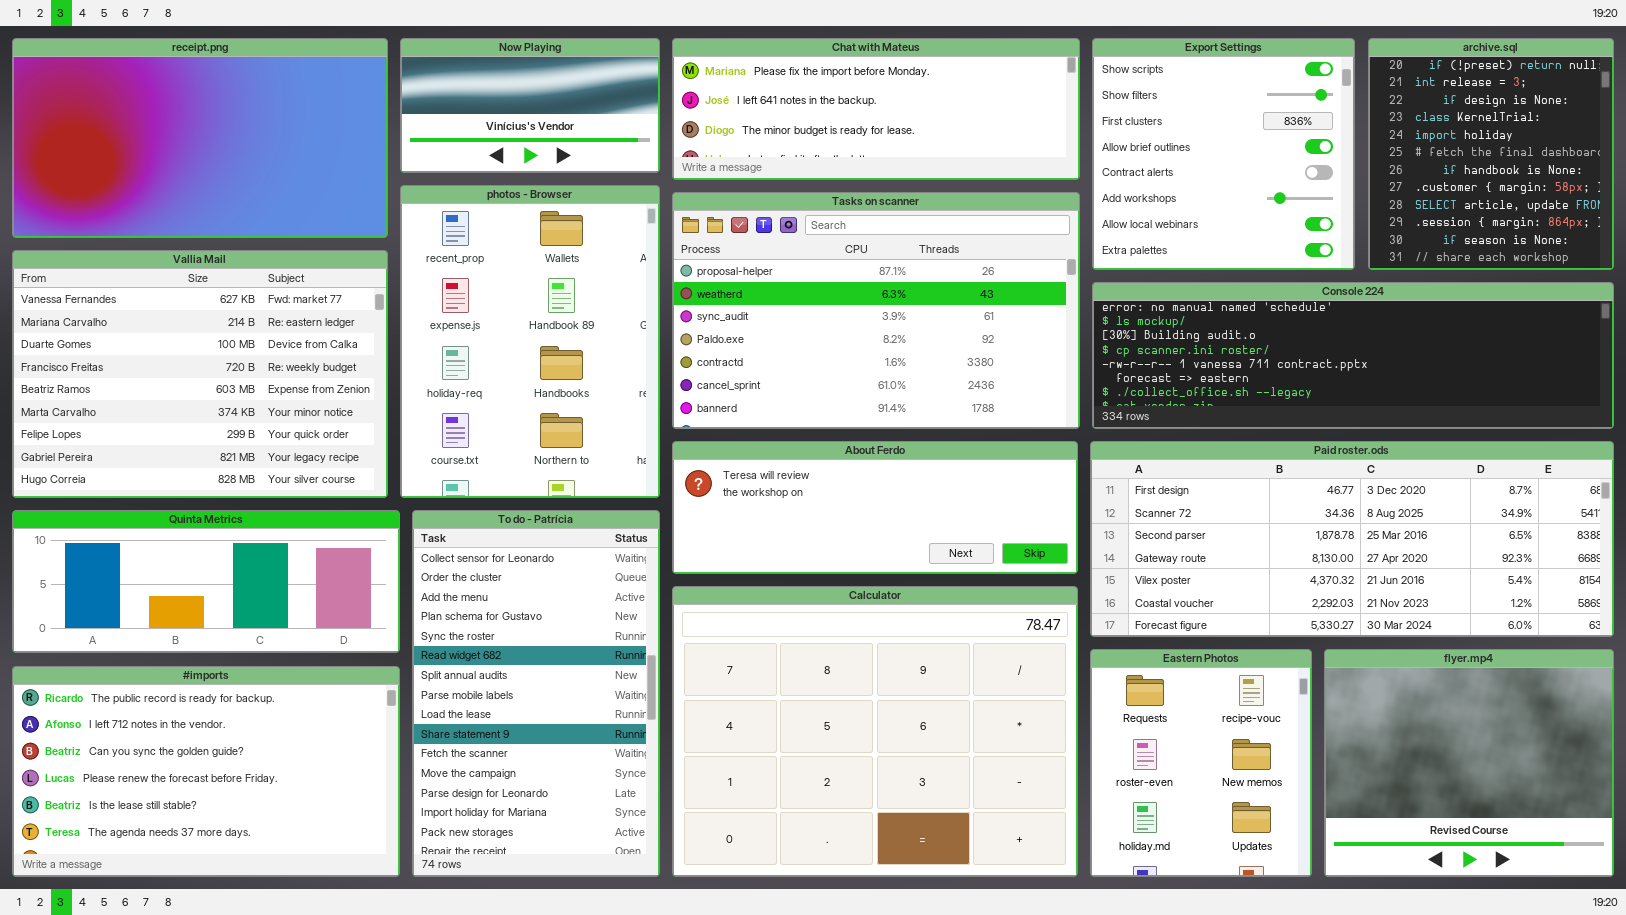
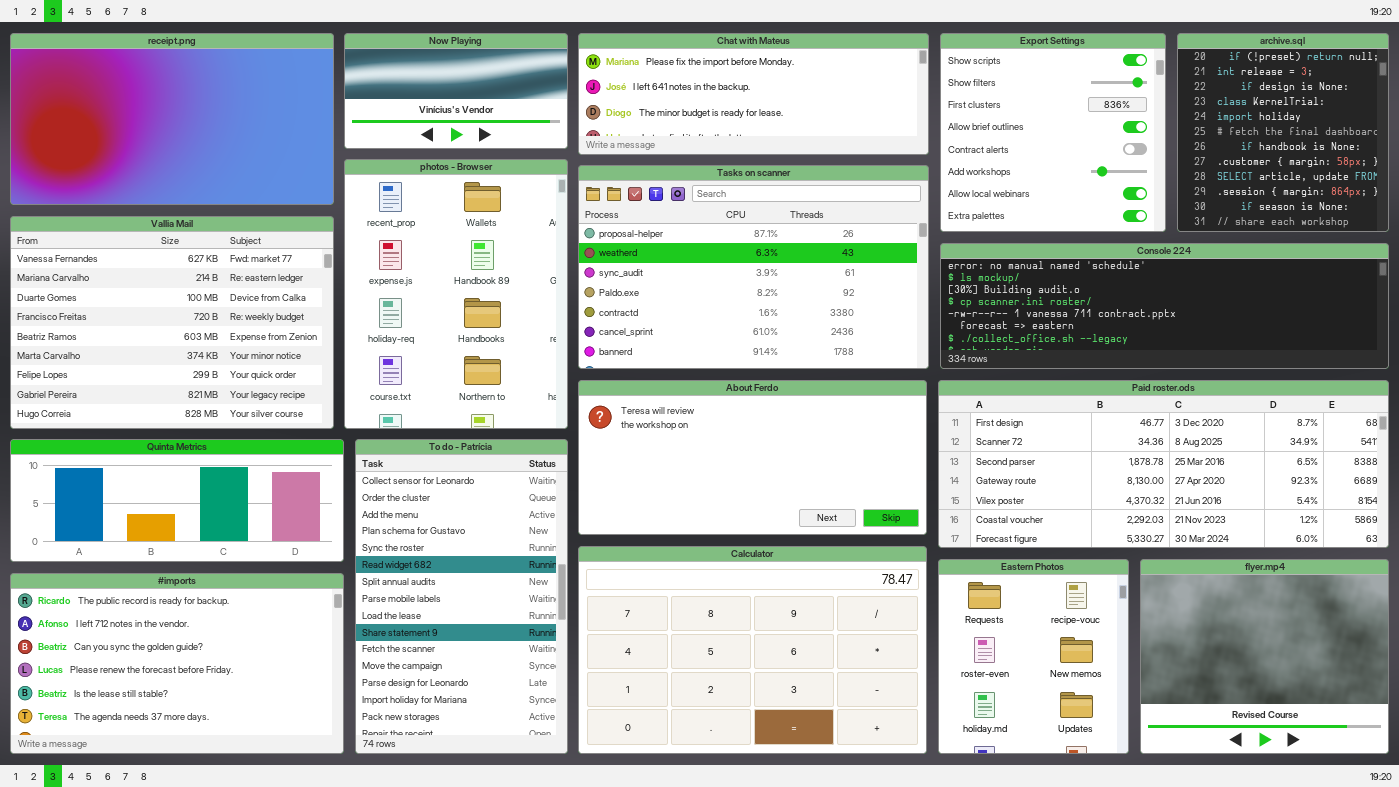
About Ferdo: [672,441,1078,574] -> [578,380,927,535], resized
Calculator: [672,586,1078,877] -> [578,546,927,754], resized

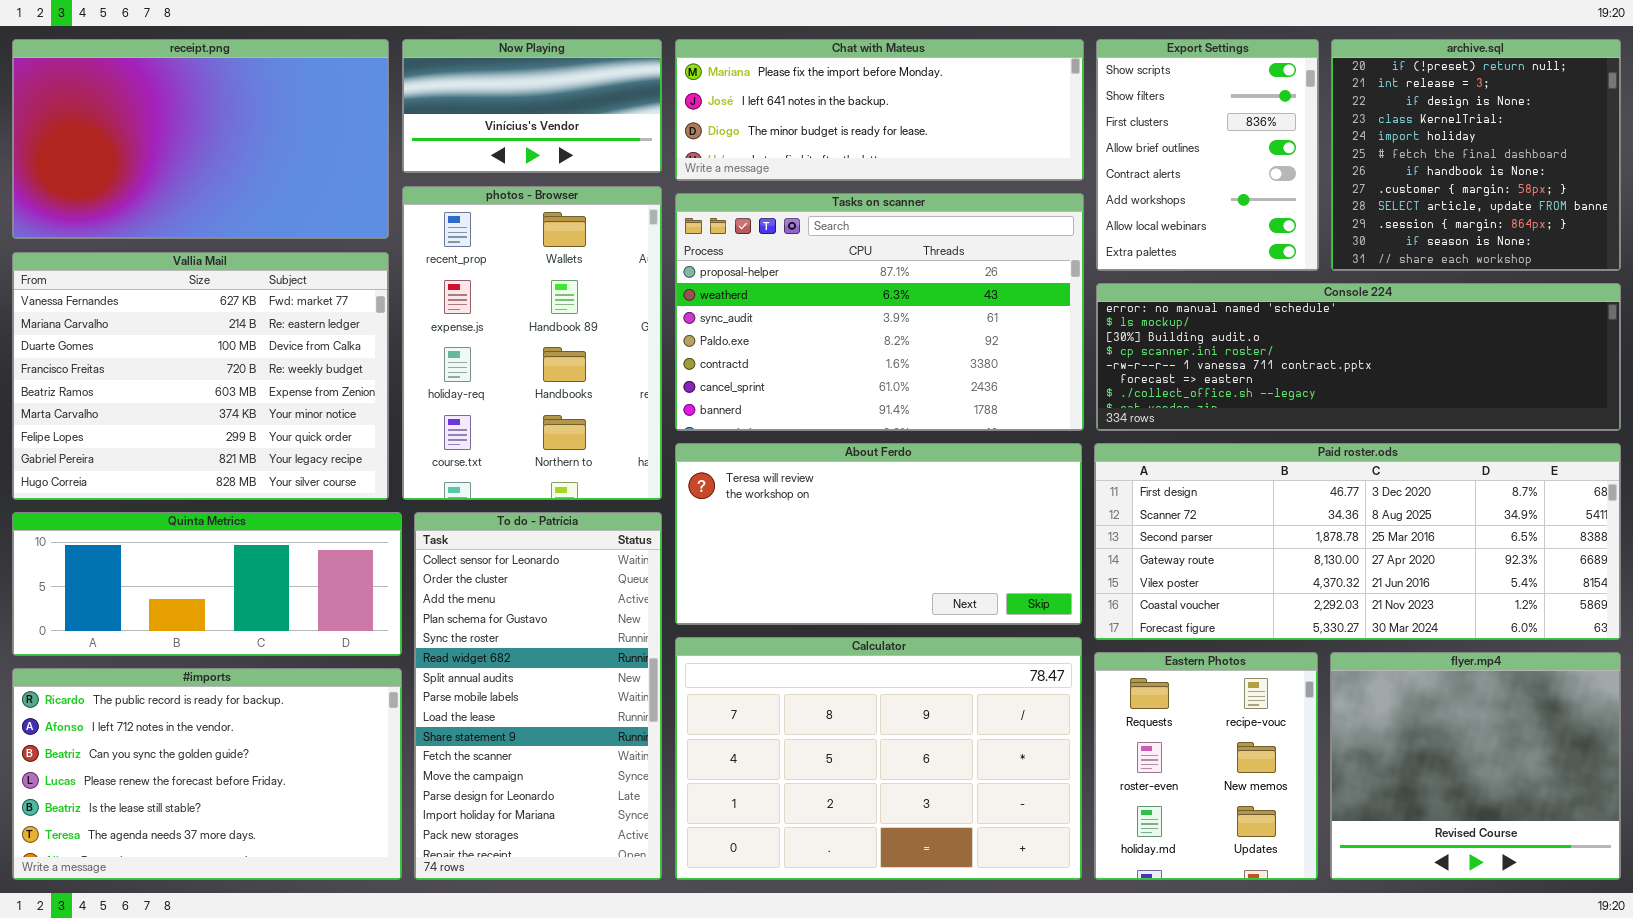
Export Settings: [940,33,1166,232] -> [1096,39,1319,271], resized
archive.sql: [1177,33,1389,232] -> [1331,39,1621,271], resized

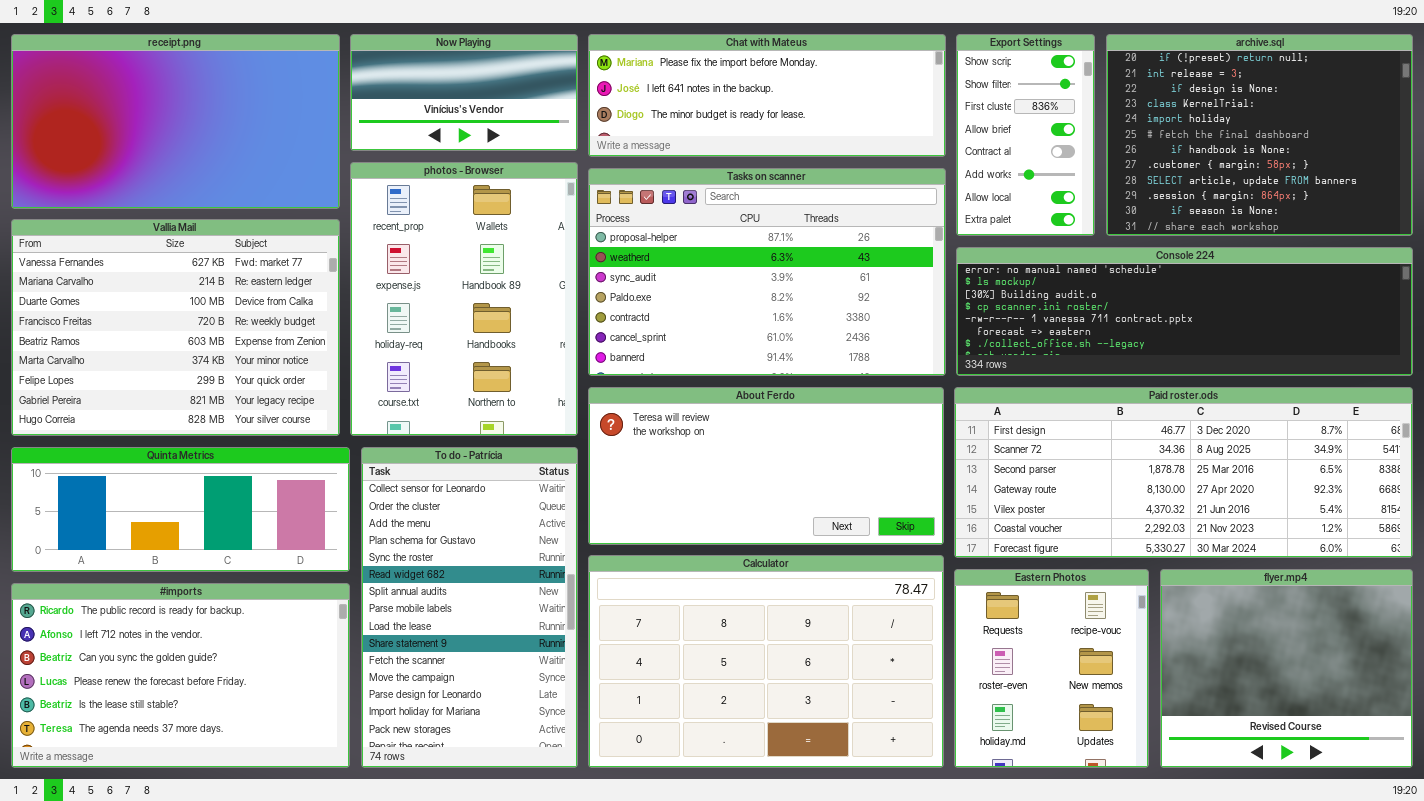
Export Settings: [1096,39,1319,271] -> [956,34,1095,236], resized
archive.sql: [1331,39,1621,271] -> [1106,34,1413,236], resized

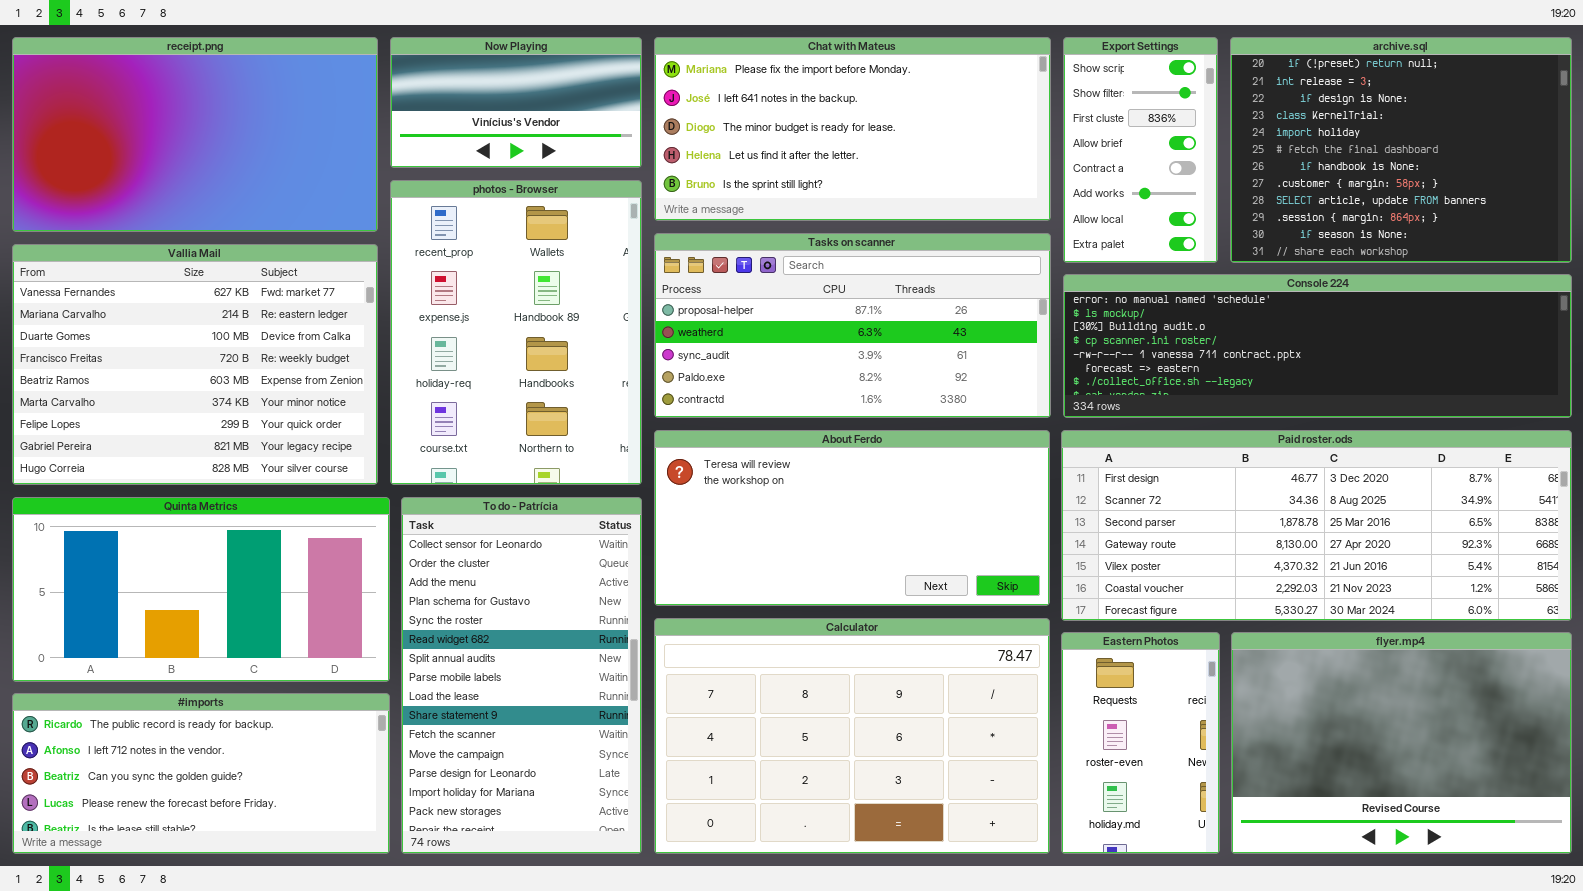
Chat with Mateus: [588,34,946,157] -> [654,37,1051,221], resized
Tasks on scanner: [588,168,946,376] -> [654,233,1051,418], resized
Quinta Metrics: [11,447,350,572] -> [12,497,390,682], resized
Eastern Photos: [954,569,1149,768] -> [1061,632,1220,854], resized
flyer.mp4: [1160,569,1413,768] -> [1231,632,1572,854], resized
#imports: [11,583,350,768] -> [12,693,390,854], resized

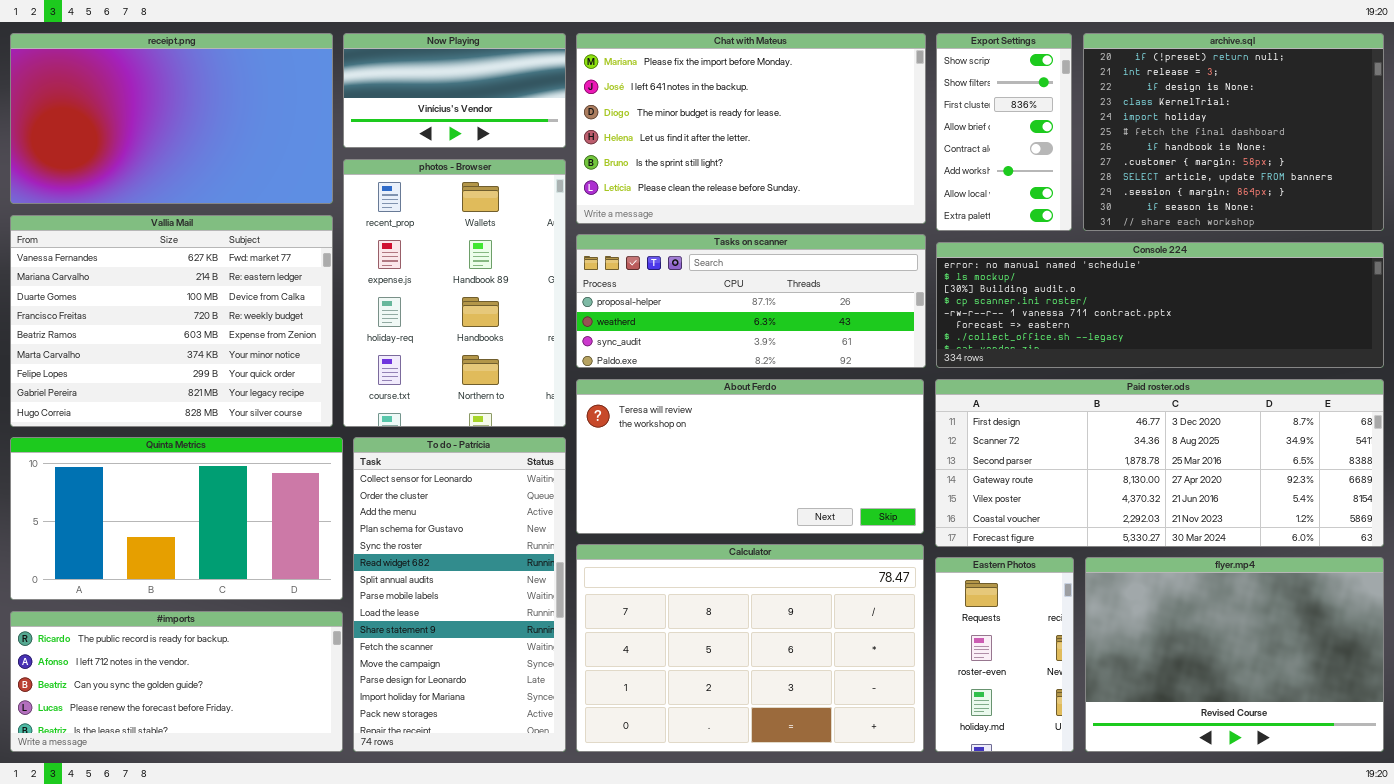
Chat with Mateus: [654,37,1051,221] -> [576,33,926,224], resized
Tasks on scanner: [654,233,1051,418] -> [576,234,926,368], resized

